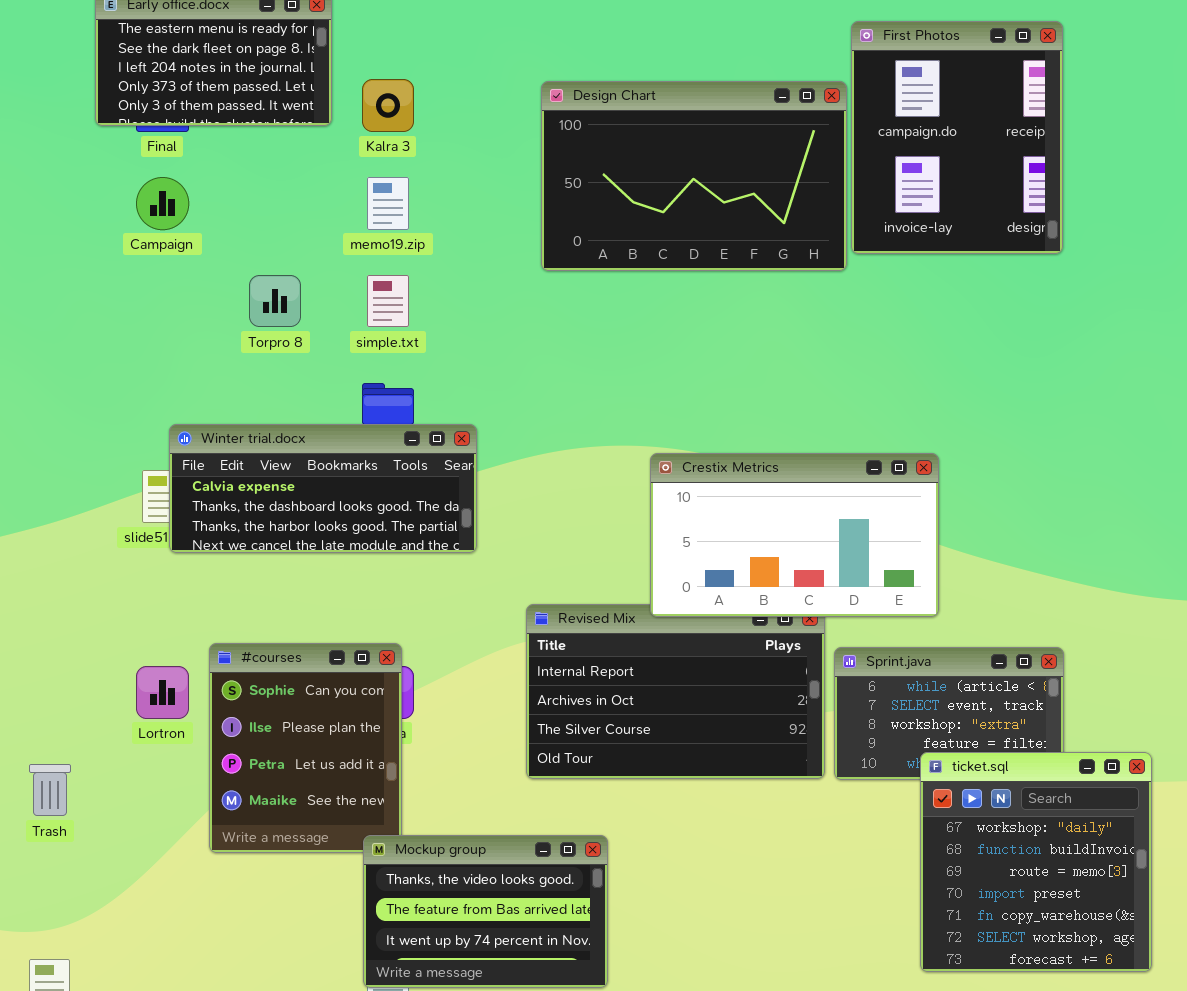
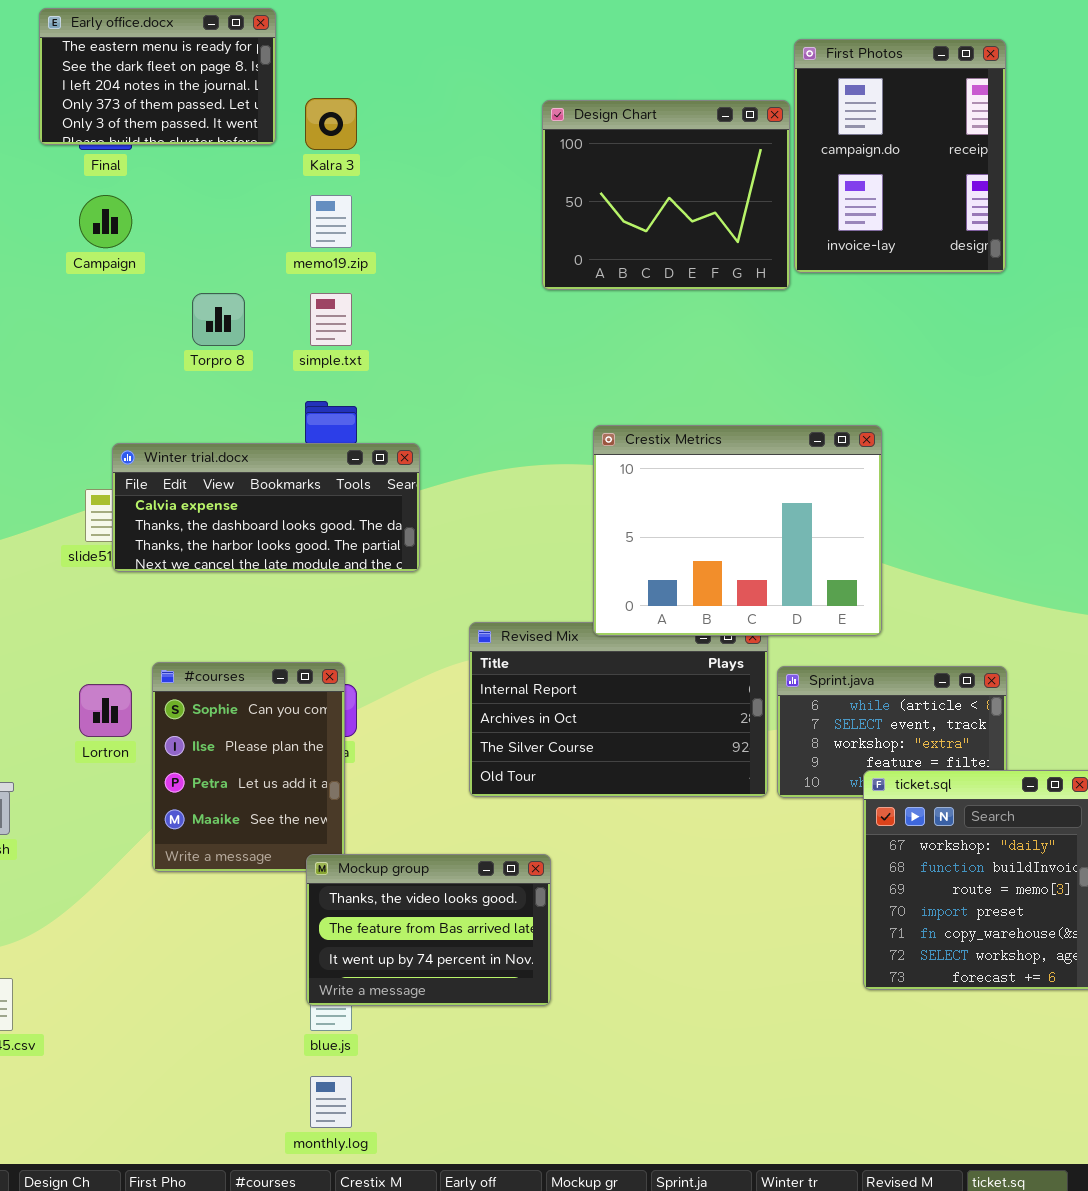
Design Chart: [541,81,847,271] -> [542,100,790,290], resized
Crestix Metrics: [650,453,939,617] -> [593,425,882,636], resized

